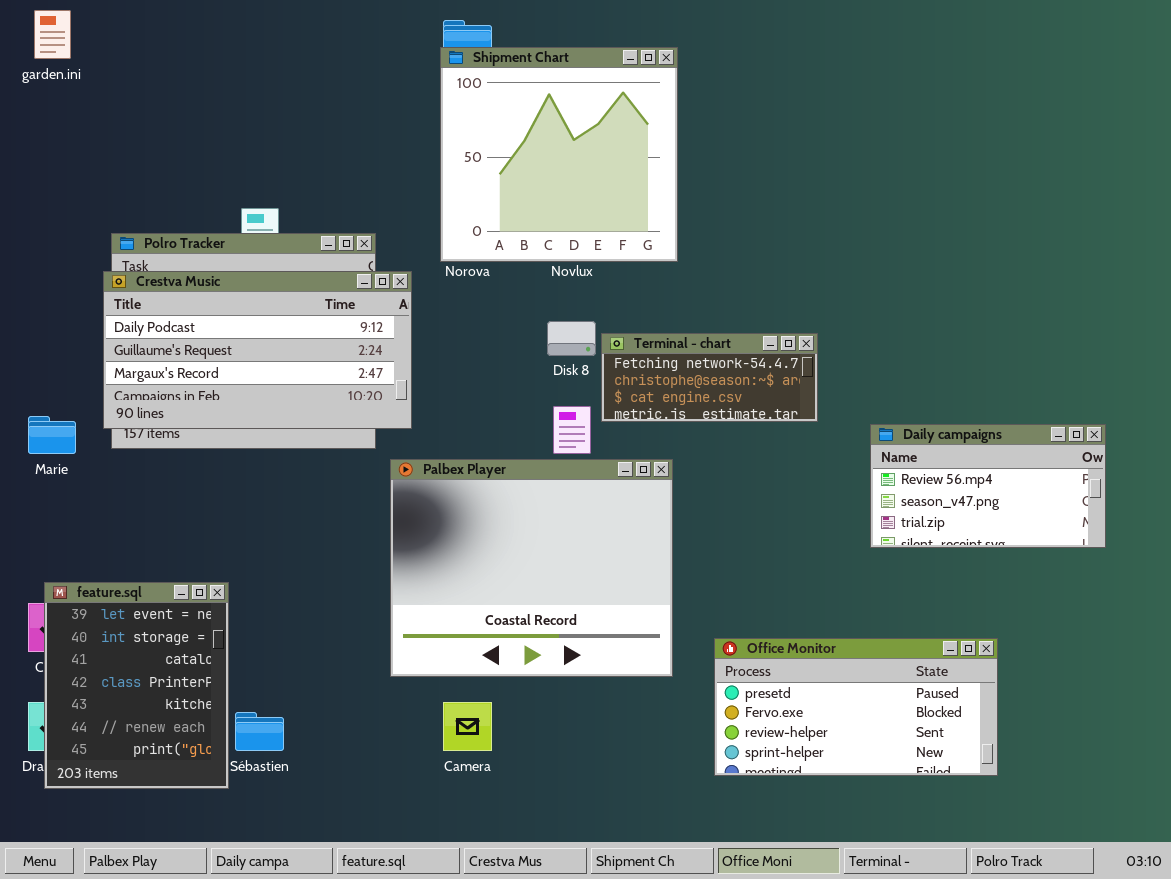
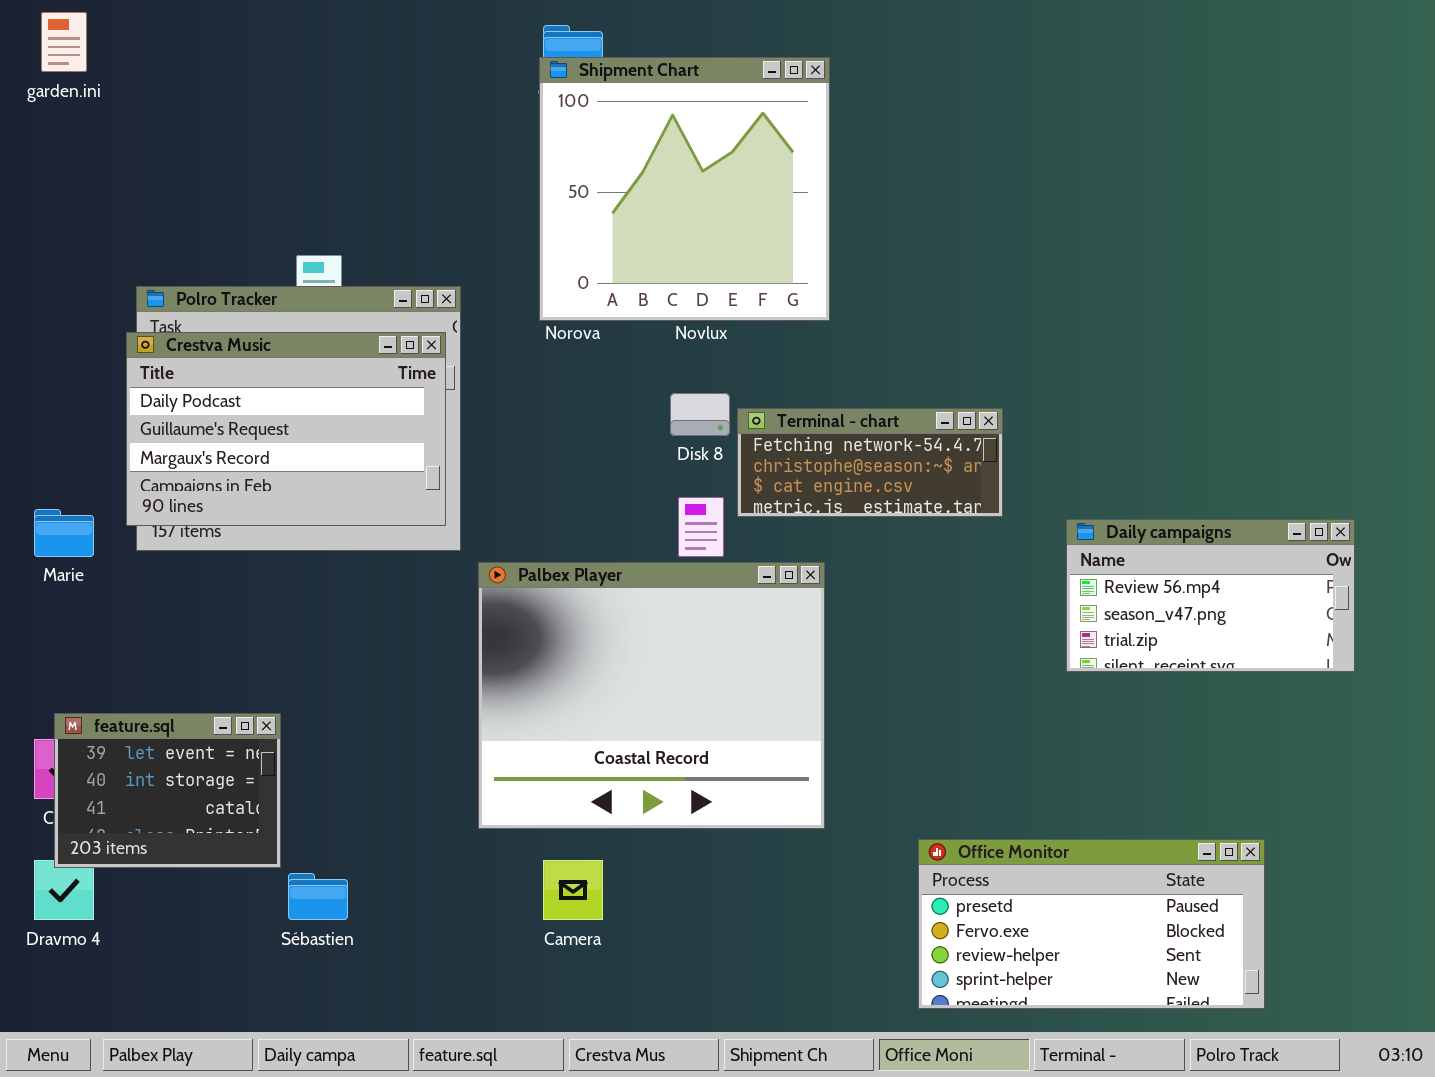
Crestva Music: [103,271,412,429] -> [126,332,446,526], resized
feature.sql: [44,582,229,789] -> [54,713,281,868], resized
Office Monitor: [714,638,998,776] -> [918,839,1265,1009], moved

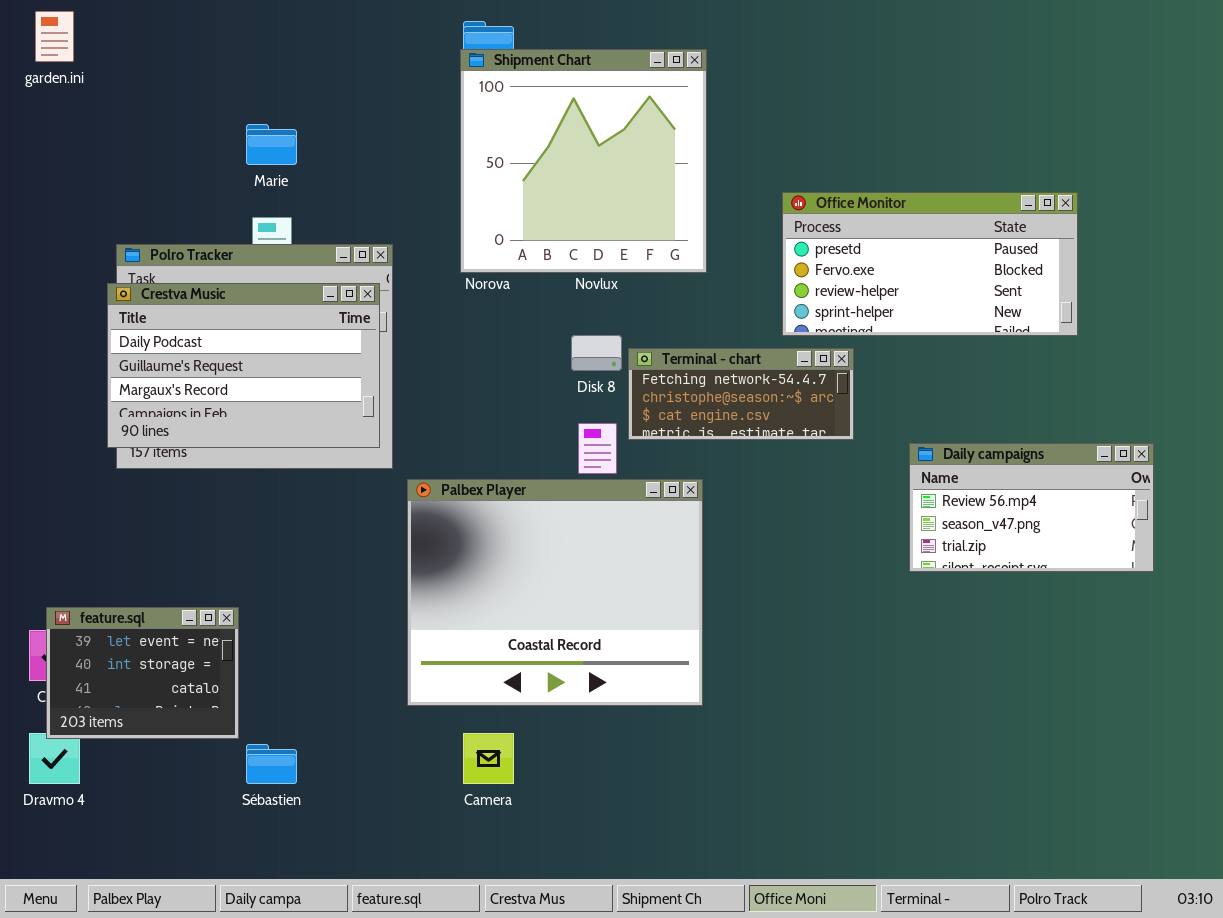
Marie: [34,509,94,557] -> [246,124,297,165], moved
Office Monitor: [918,839,1265,1009] -> [782,192,1078,336], moved

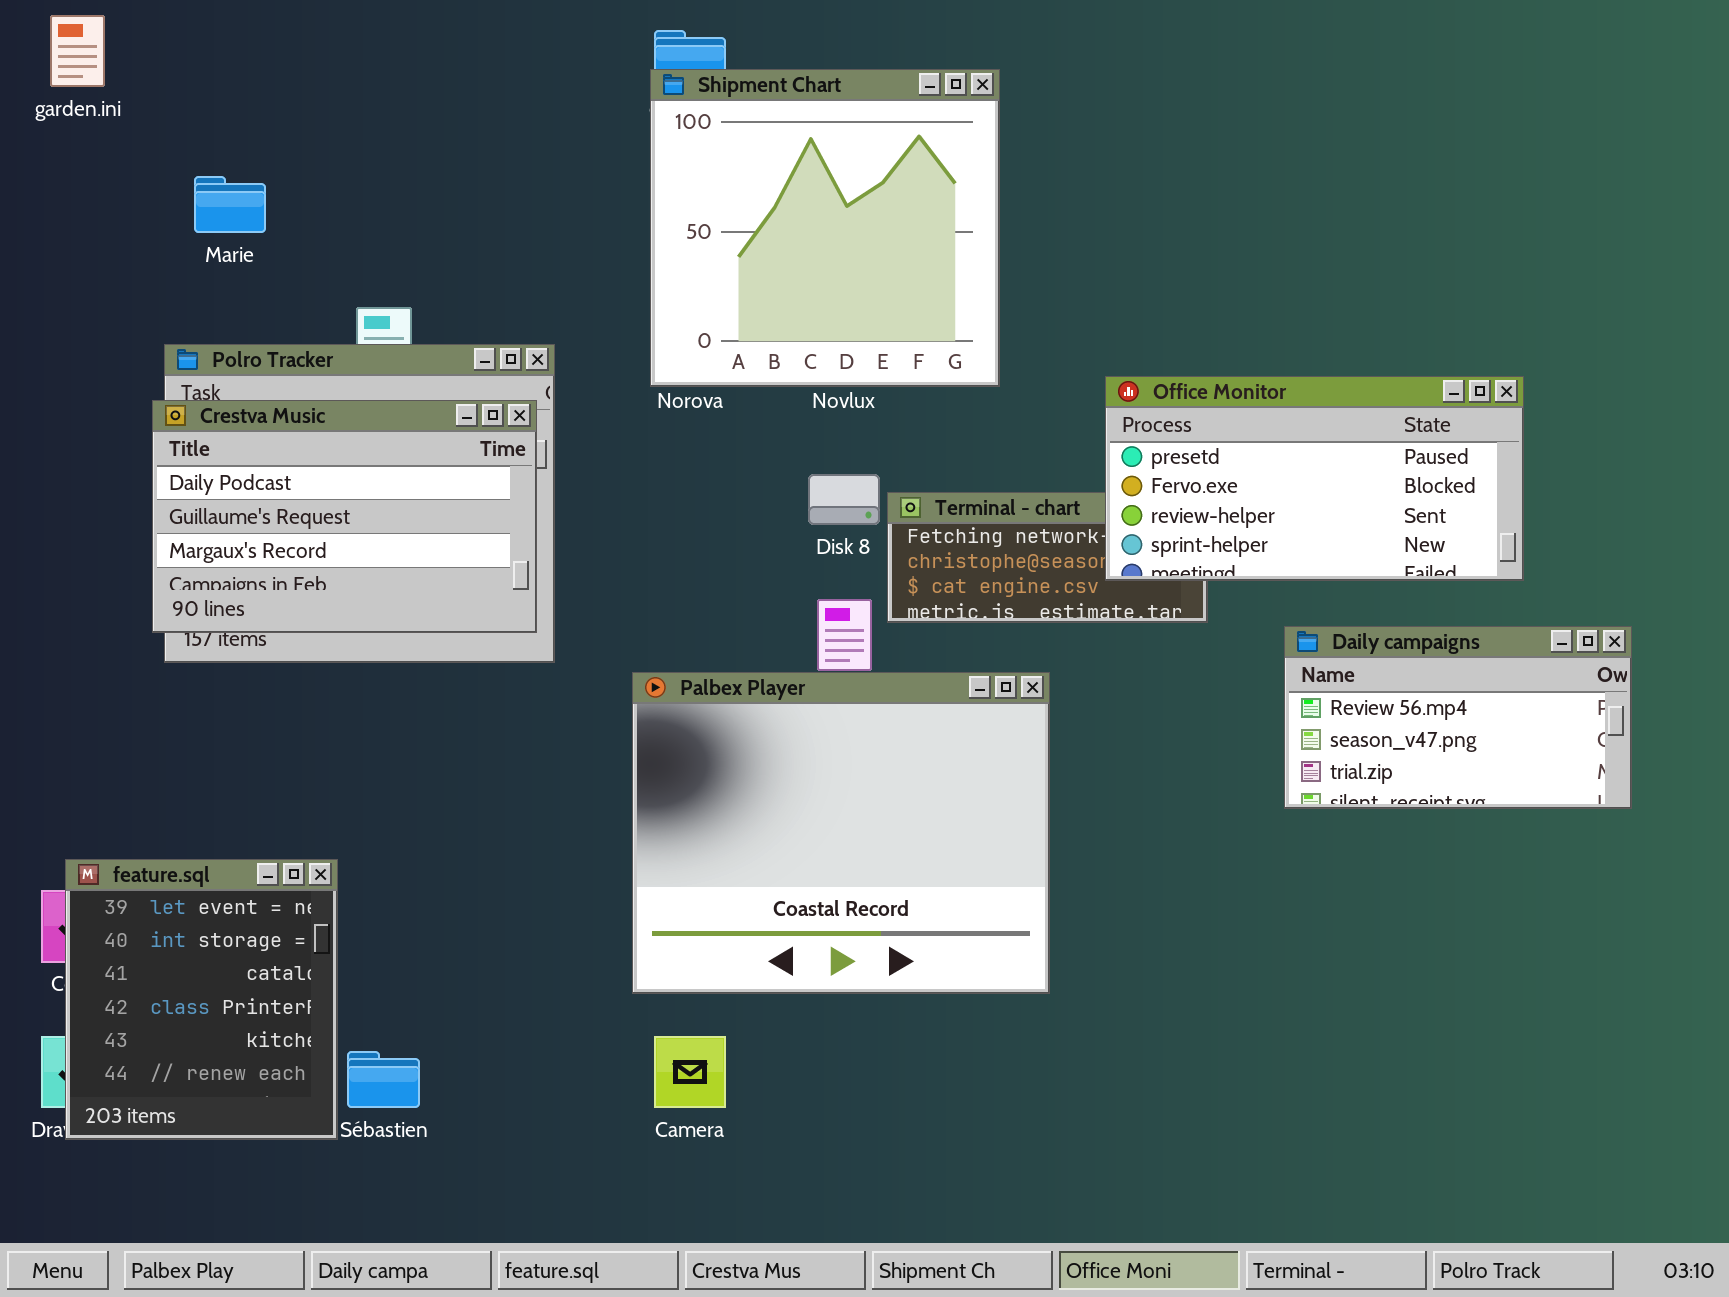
Marie: [246,124,297,165] -> [194,176,266,233], moved
Office Monitor: [782,192,1078,336] -> [1105,376,1524,581], moved
Palbex Player: [407,479,703,706] -> [632,672,1050,994], moved
feature.sql: [46,607,239,739] -> [65,859,338,1140], resized

